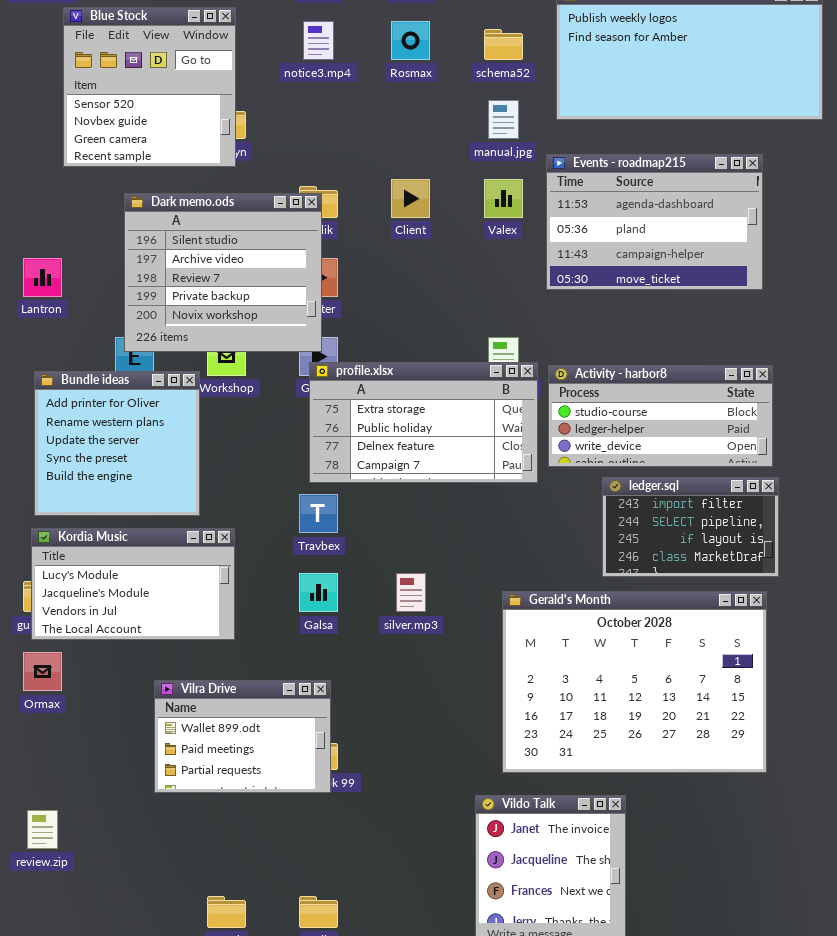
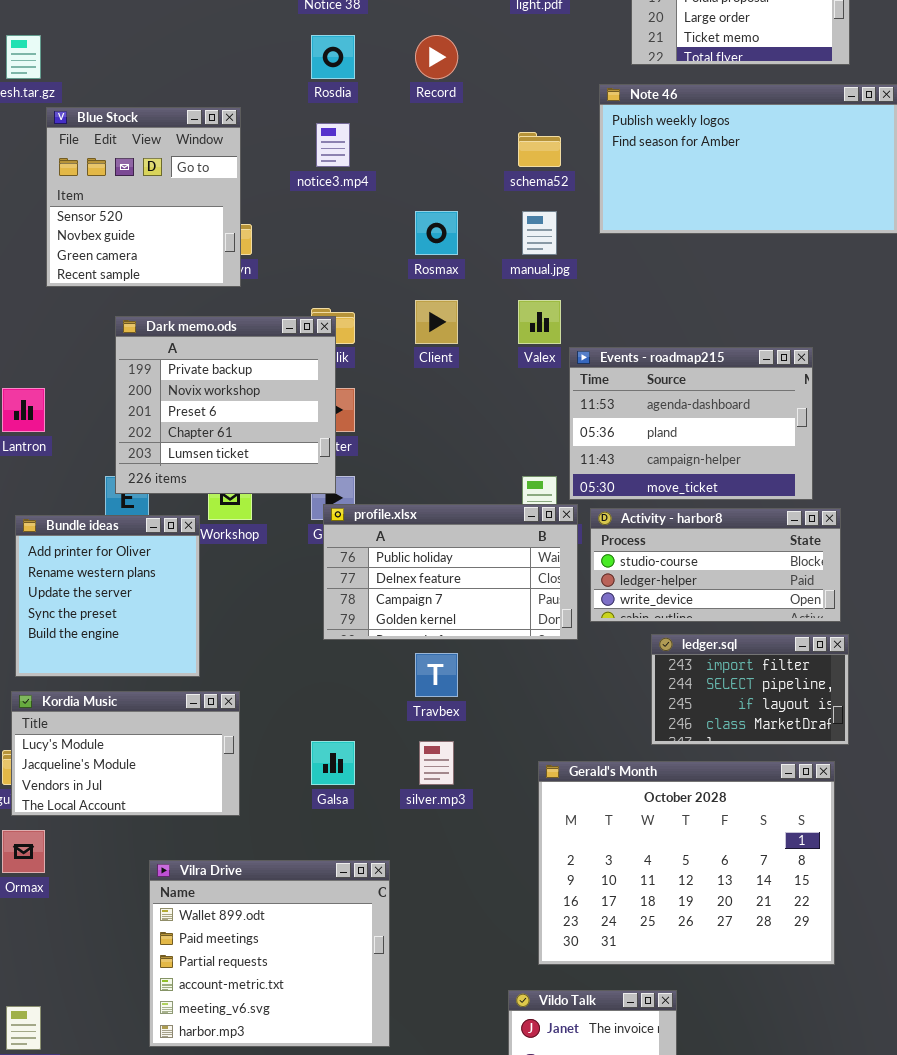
Rosmax: [391,21,430,60] -> [415,211,458,255], moved
Events - roadmap215: [546,154,763,290] -> [569,347,813,500], moved
Dark memo.ods: [124,193,322,352] -> [115,316,336,494], scrolled down 3 rows
profile.xlsx: [309,362,538,483] -> [323,504,578,640], scrolled down 1 row
Travbex: [299,494,338,533] -> [415,653,458,697], moved
Vilra Drive: [154,680,331,793] -> [149,860,390,1047], resized

